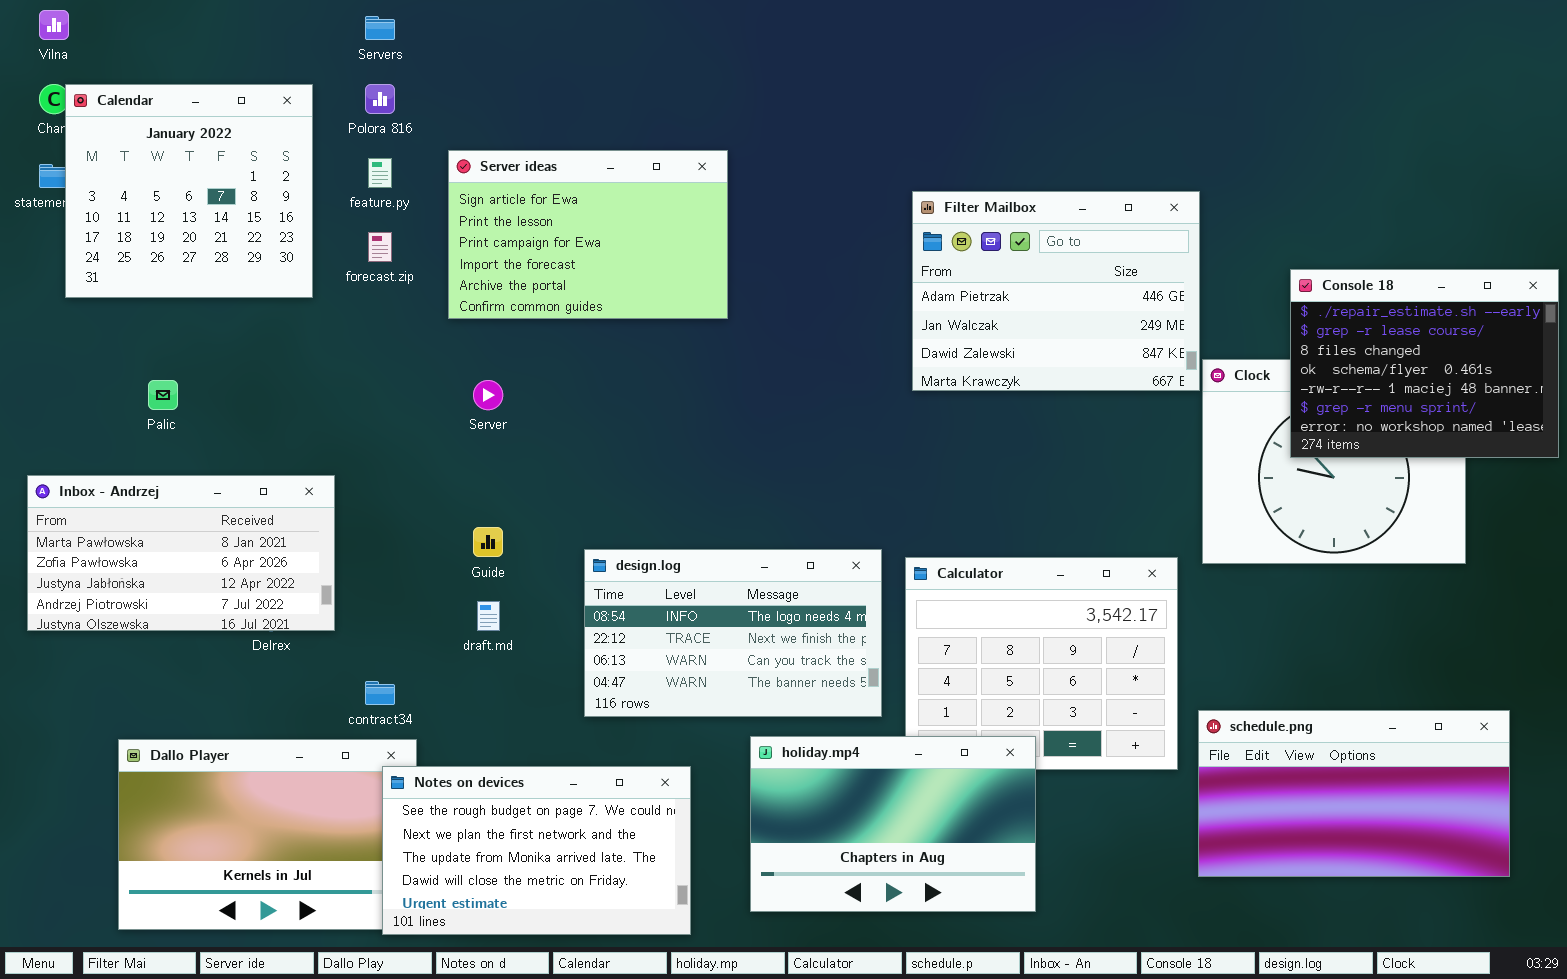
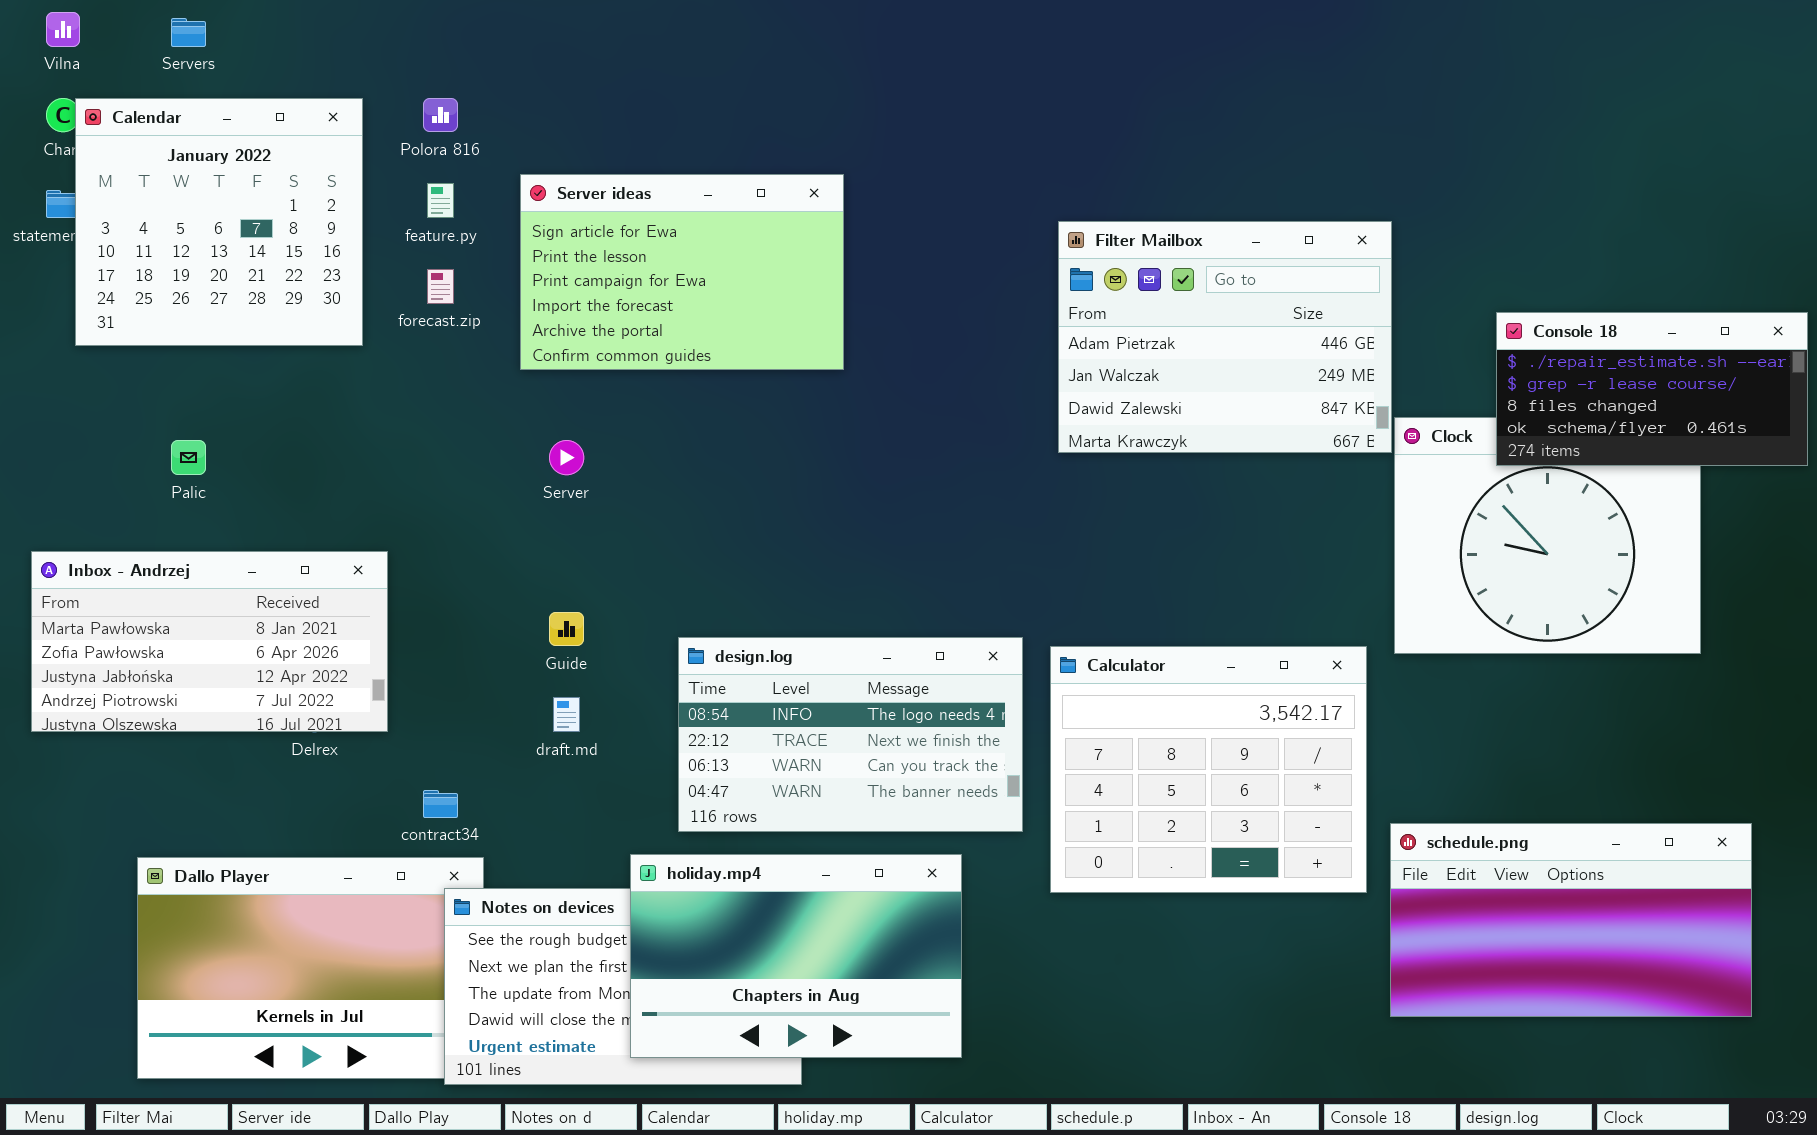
Servers: [365,16,395,40] -> [171,18,206,47], moved
Console 18: [1290,269,1559,458] -> [1496,312,1808,466], resized
holiday.mp4: [750,736,1036,912] -> [630,854,962,1058], moved

